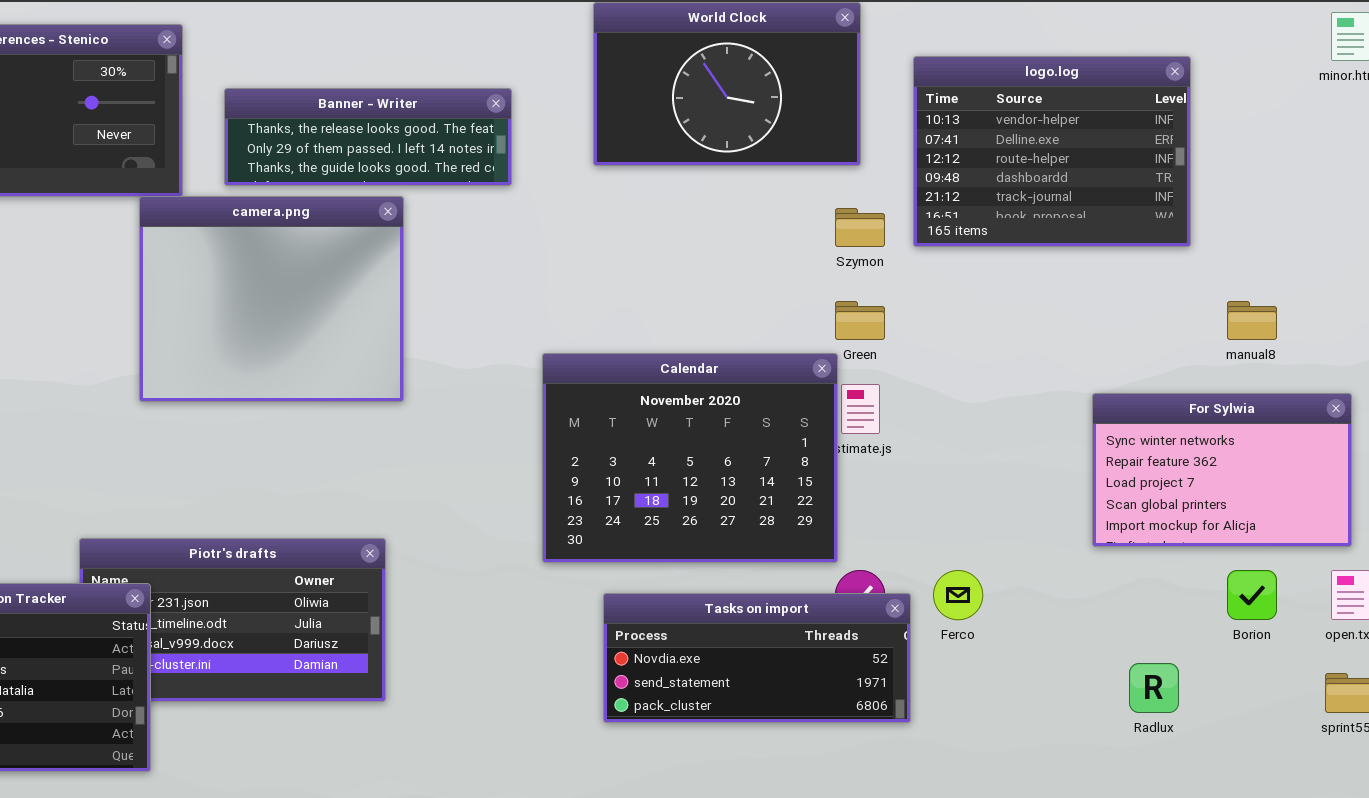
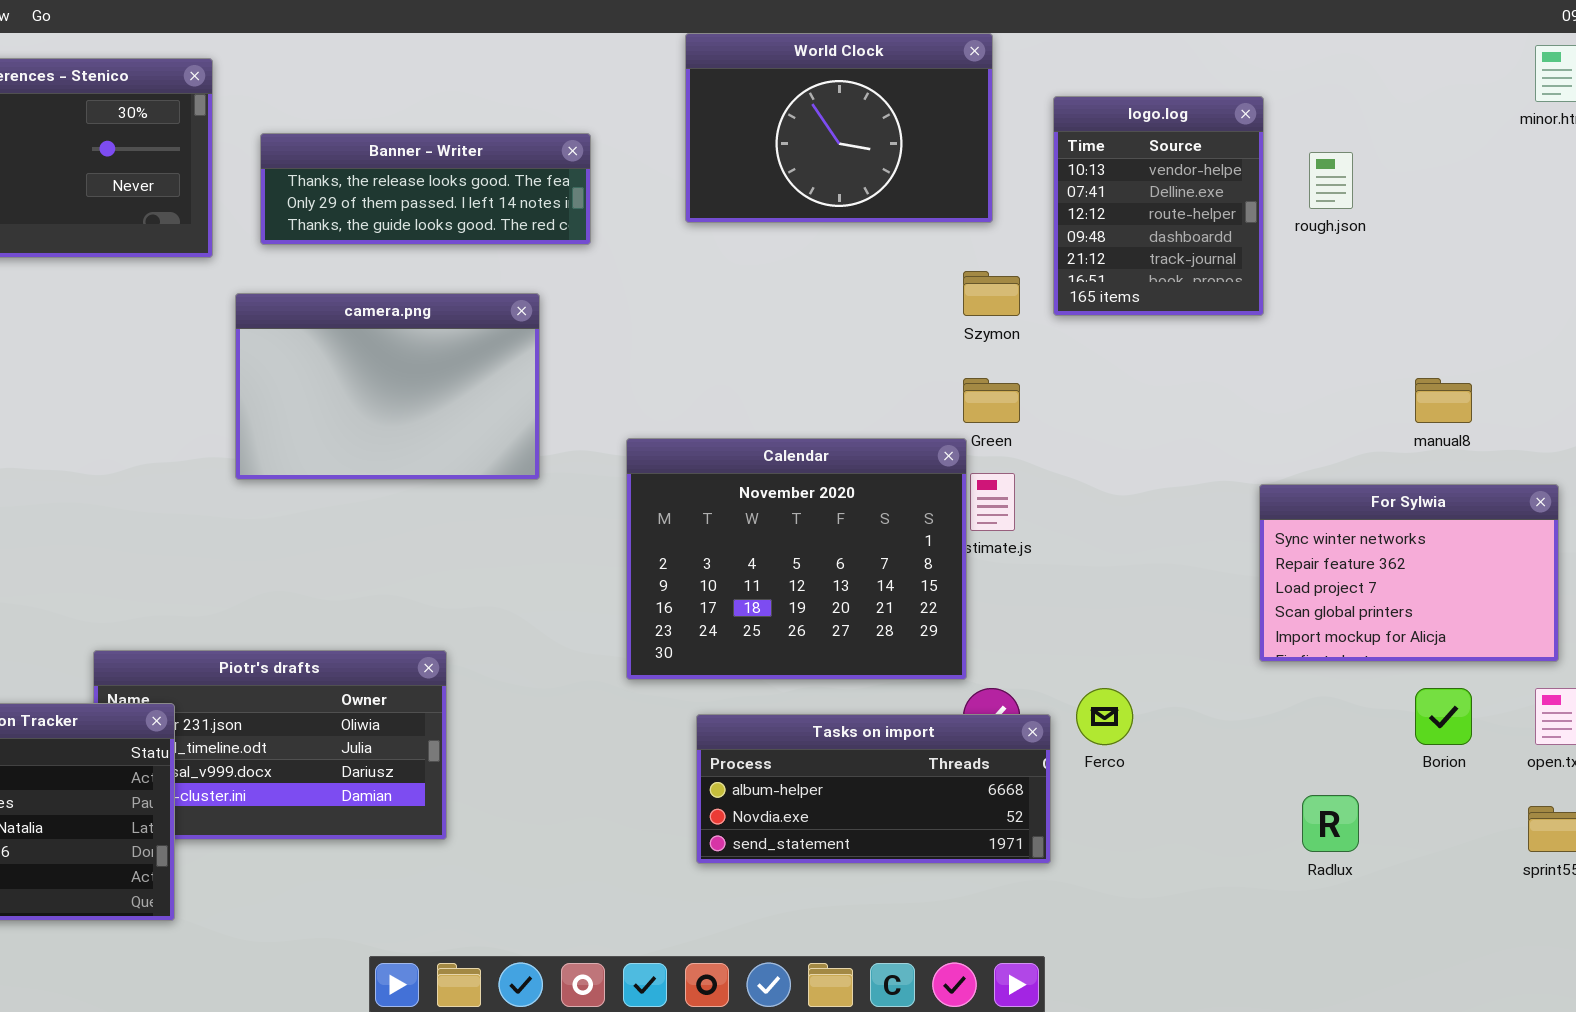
logo.log: [913,56,1191,247] -> [1053,96,1264,316], resized
camera.png: [139,196,404,402] -> [235,293,540,480], moved, resized
Tasks on import: [603,593,911,723] -> [696,714,1051,864], scrolled up 1 row

